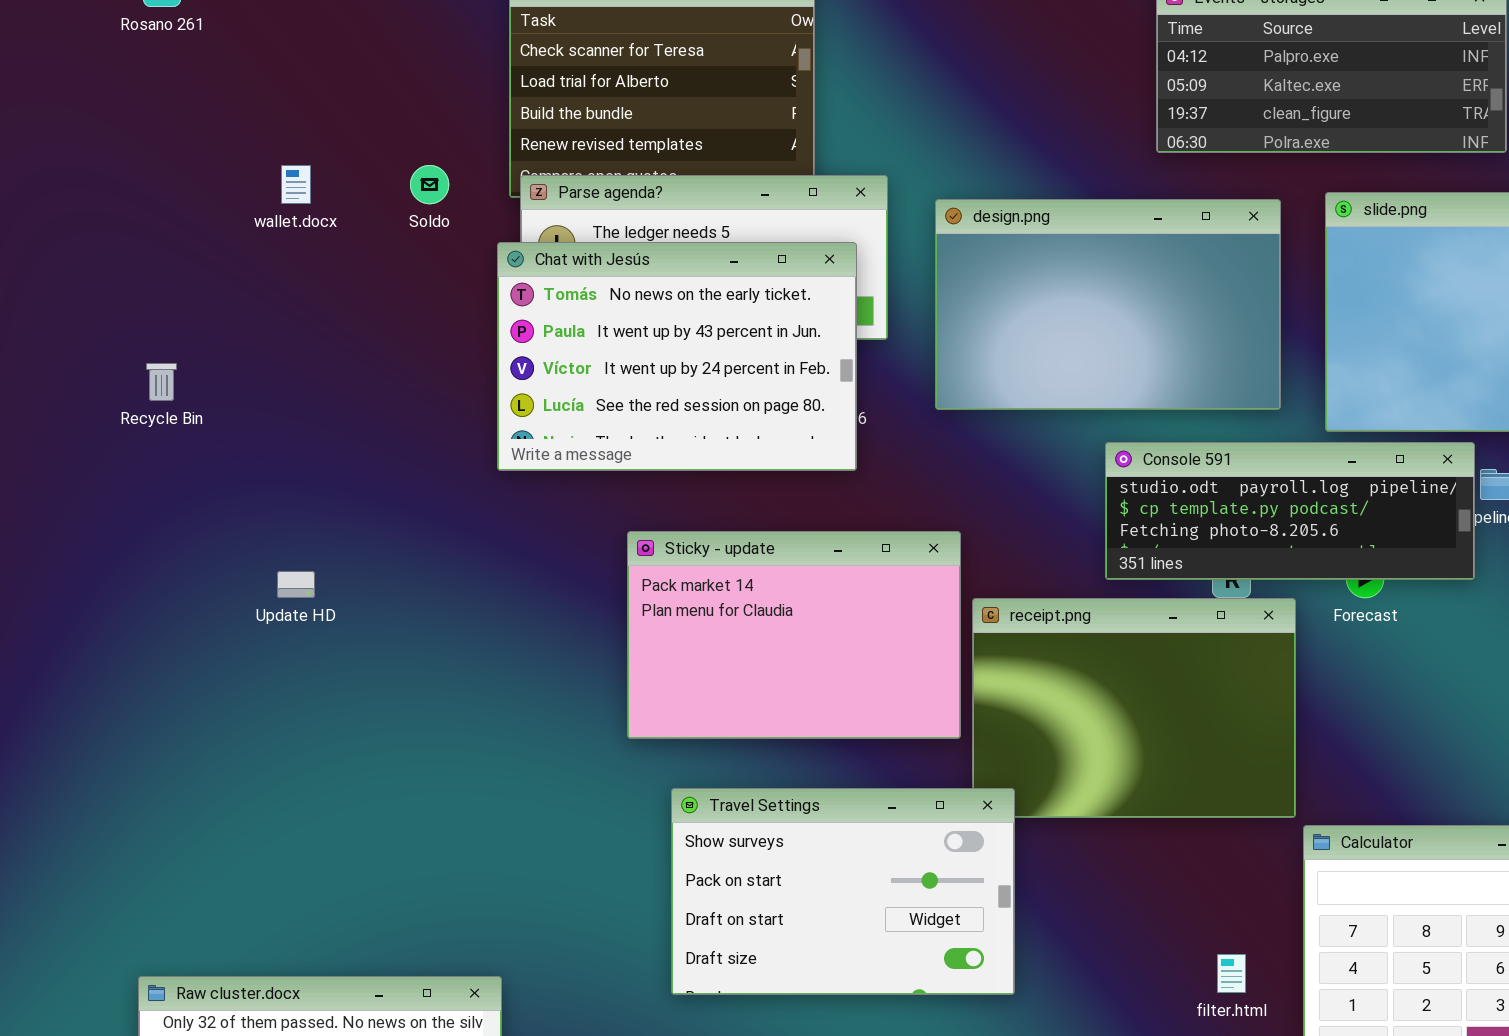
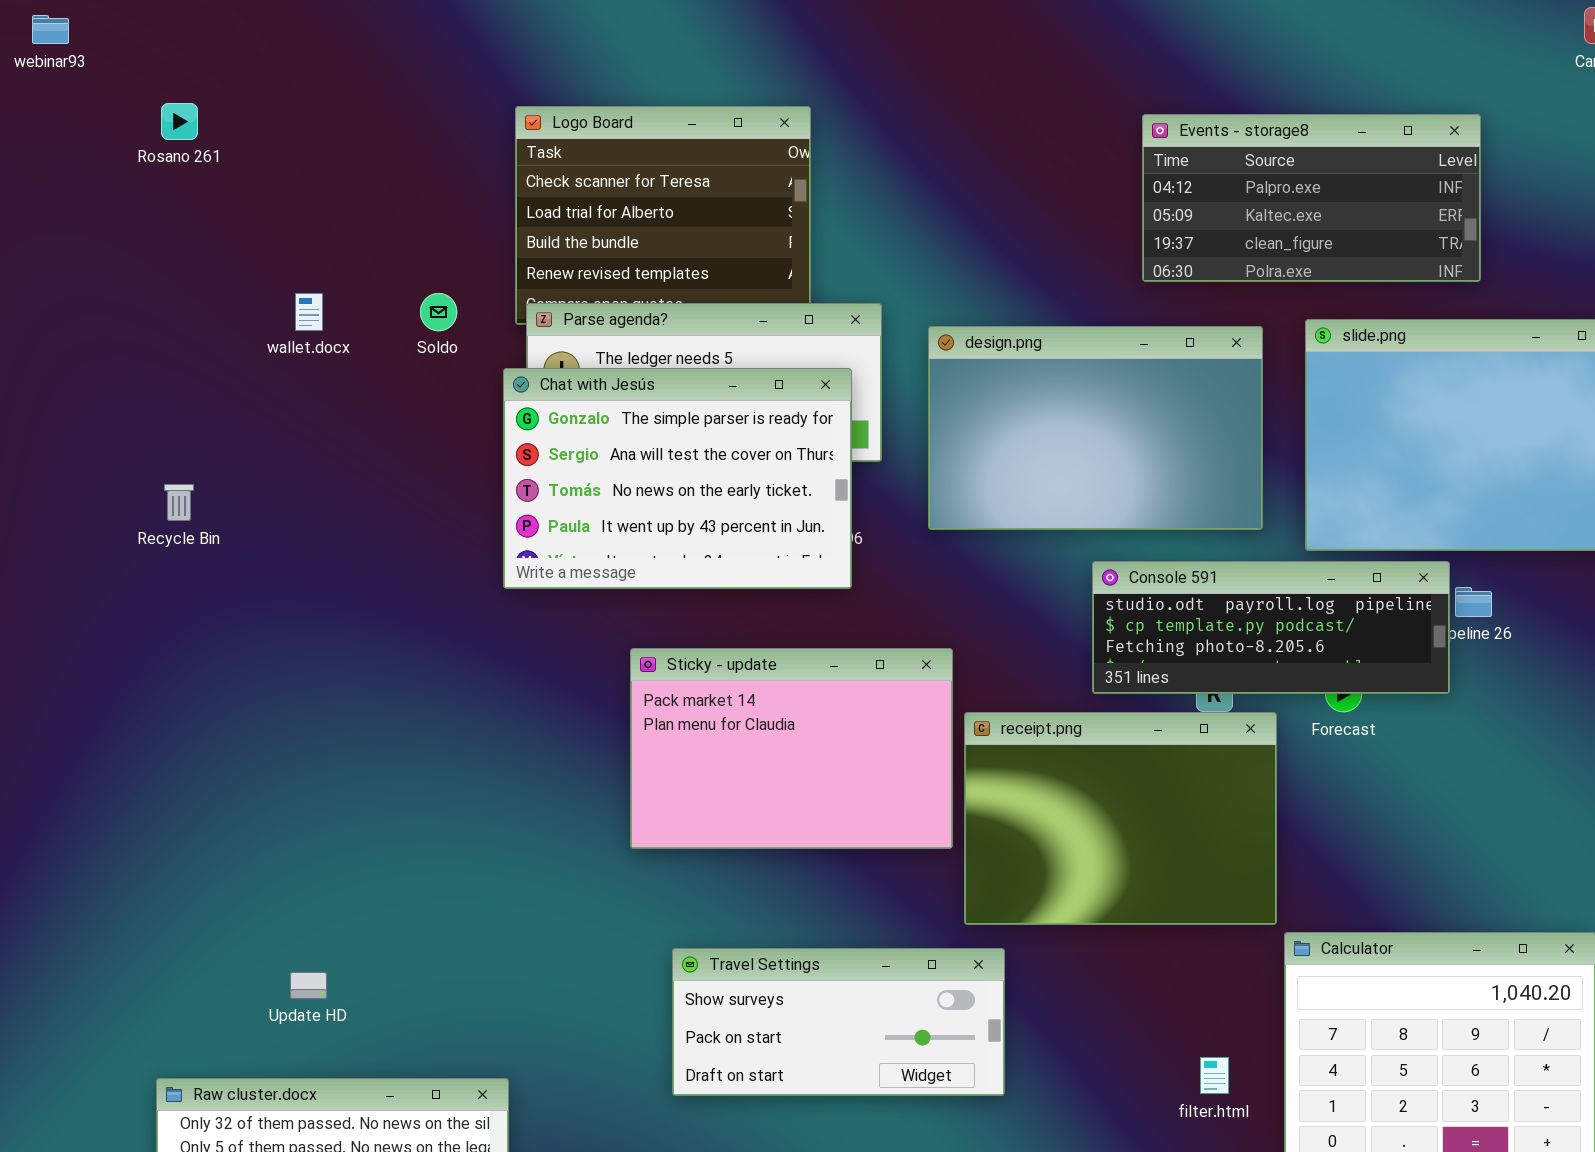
Chat with Jesús: [497,242,857,471] -> [503,368,852,589], scrolled up 2 rows
Update HD: [277,571,315,598] -> [290,972,327,999], moved
Travel Settings: [671,788,1015,995] -> [672,948,1005,1096], resized

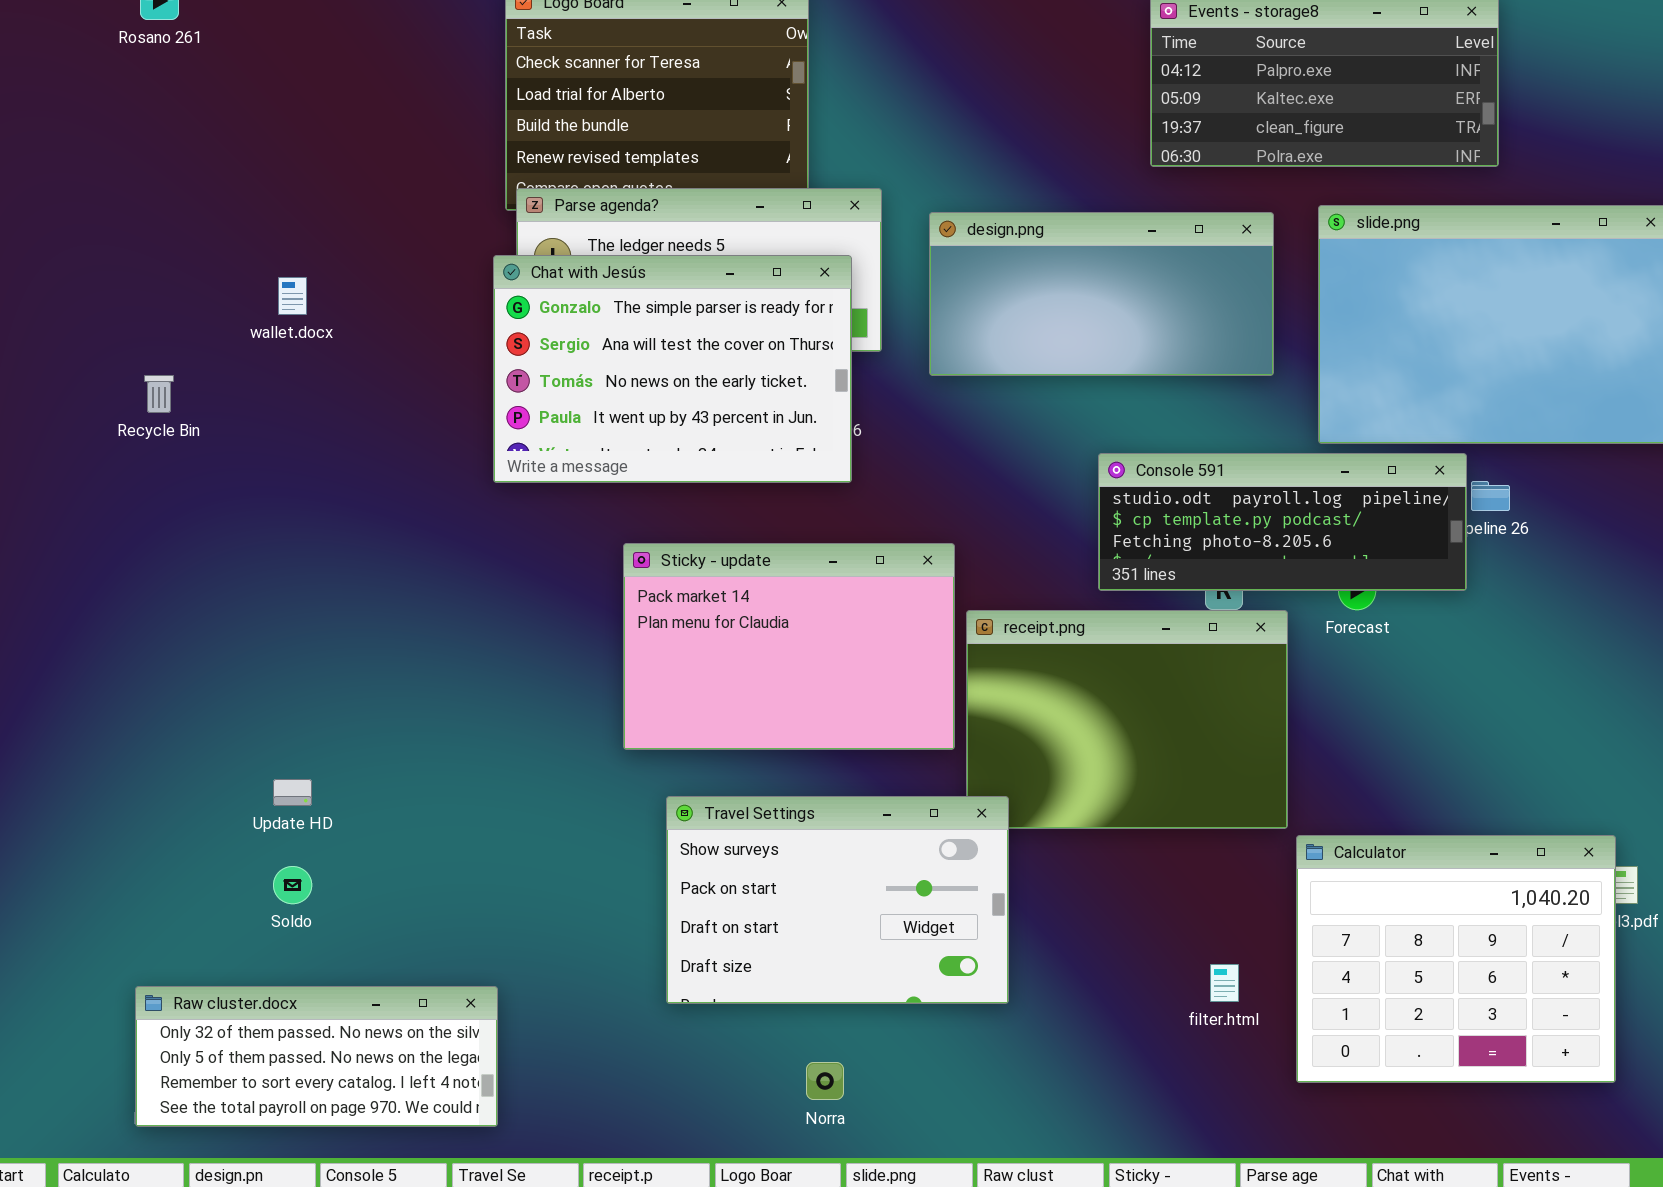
wallet.docx: [295,293,323,331] -> [278,277,307,315], moved
Soldo: [420,293,457,331] -> [273,866,312,904], moved
design.png: [928,326,1263,530] -> [929,212,1274,376], resized
Travel Settings: [672,948,1005,1096] -> [666,796,1009,1004], resized
Update HD: [290,972,327,999] -> [273,779,312,806], moved

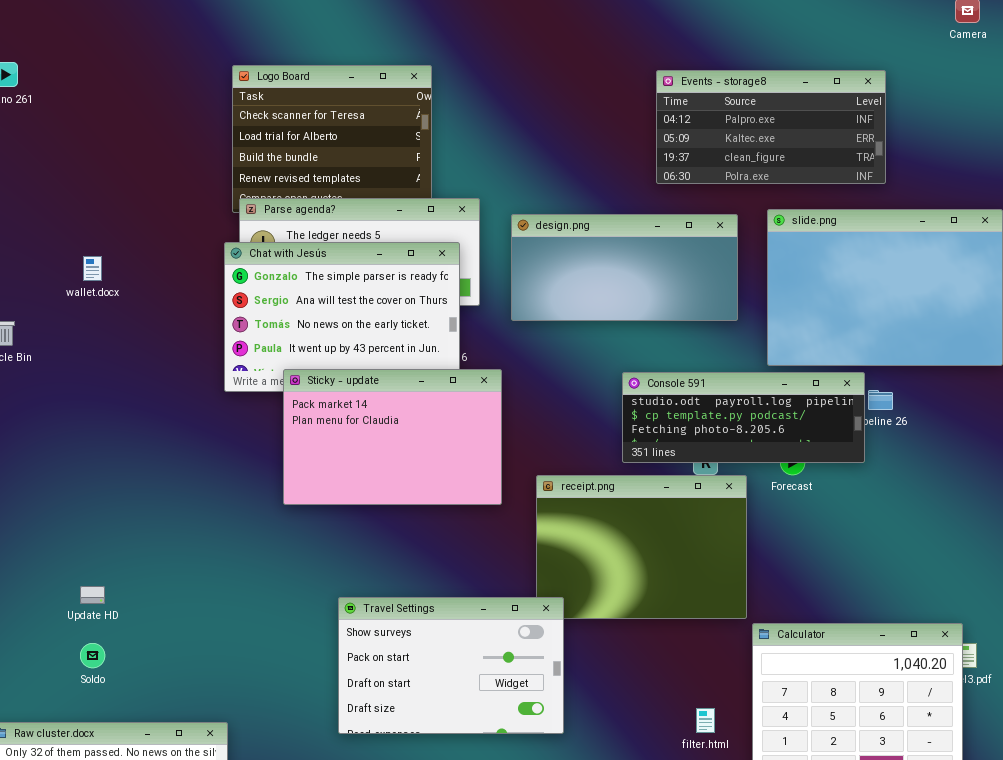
Sticky - update: [623,543,955,750] -> [283,369,502,505], moved

